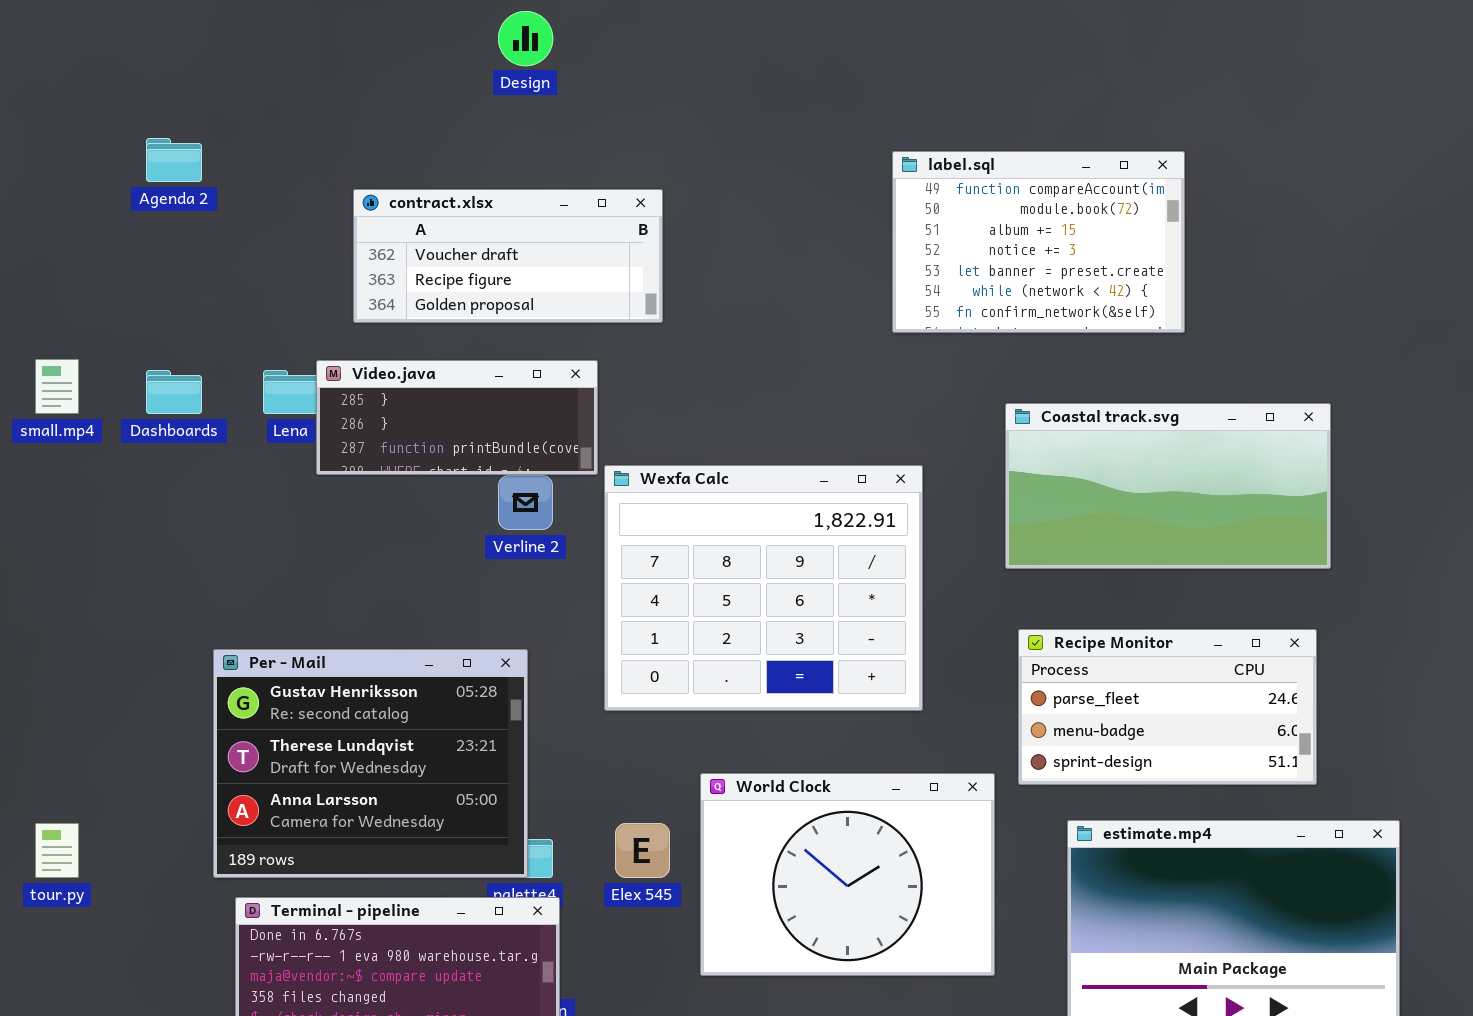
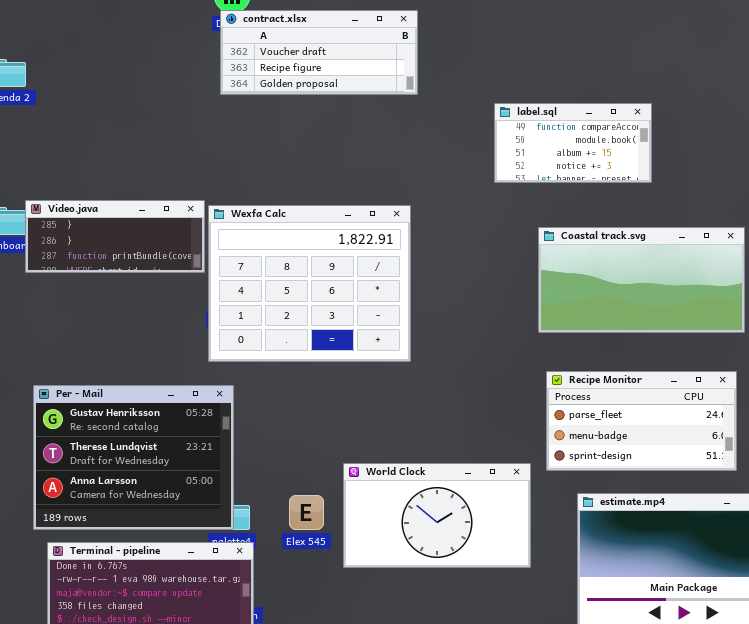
label.sql: [892,151,1185,333] -> [494,103,652,183], resized
contract.xlsx: [353,189,663,323] -> [220,10,418,95], moved
Video.java: [316,360,598,475] -> [25,200,205,273], moved
Wexfa Calc: [604,465,923,711] -> [208,205,411,362], moved
World Clock: [700,773,995,976] -> [343,463,531,568], resized

